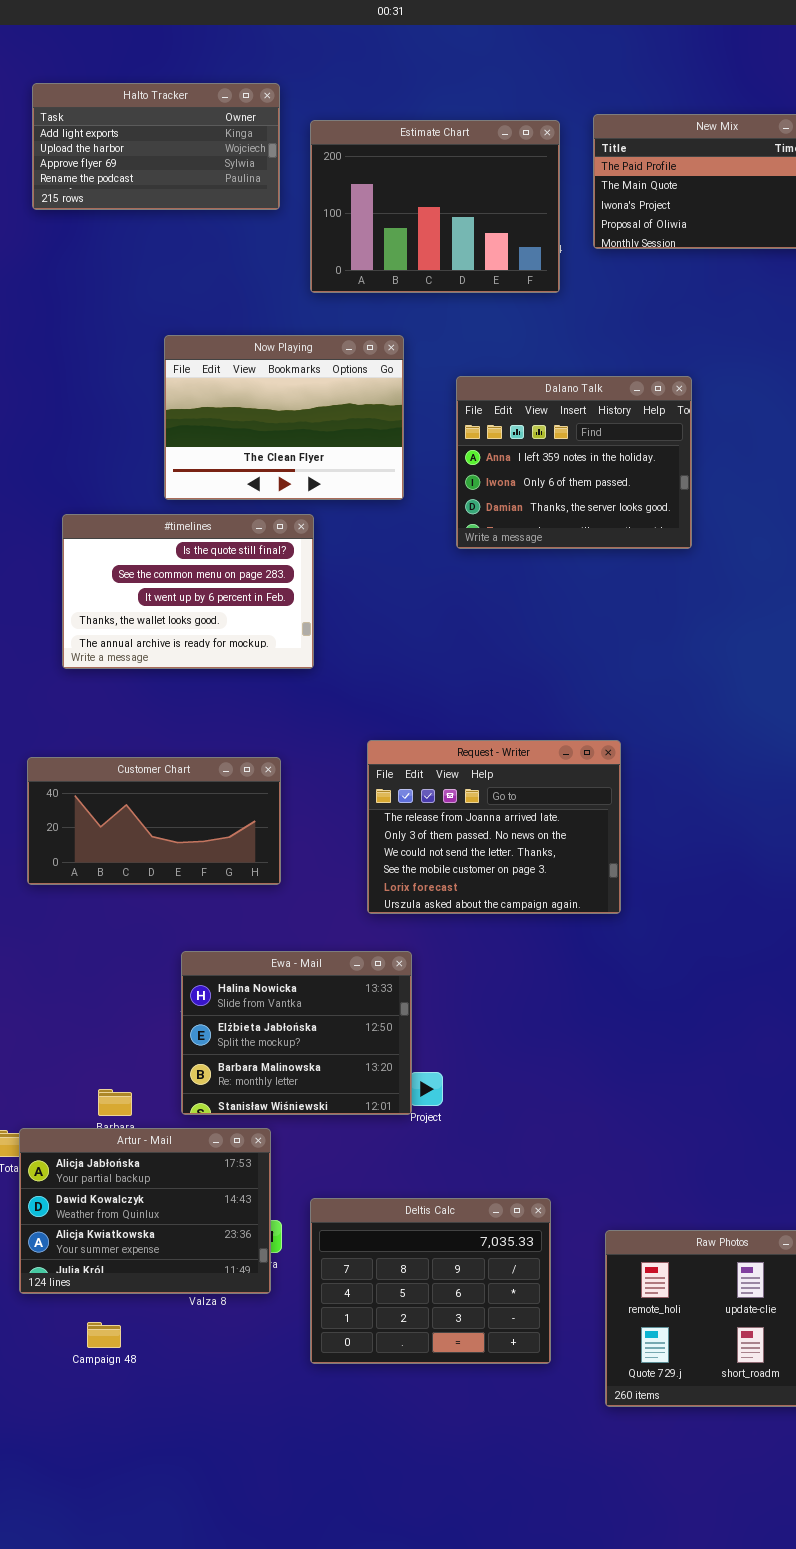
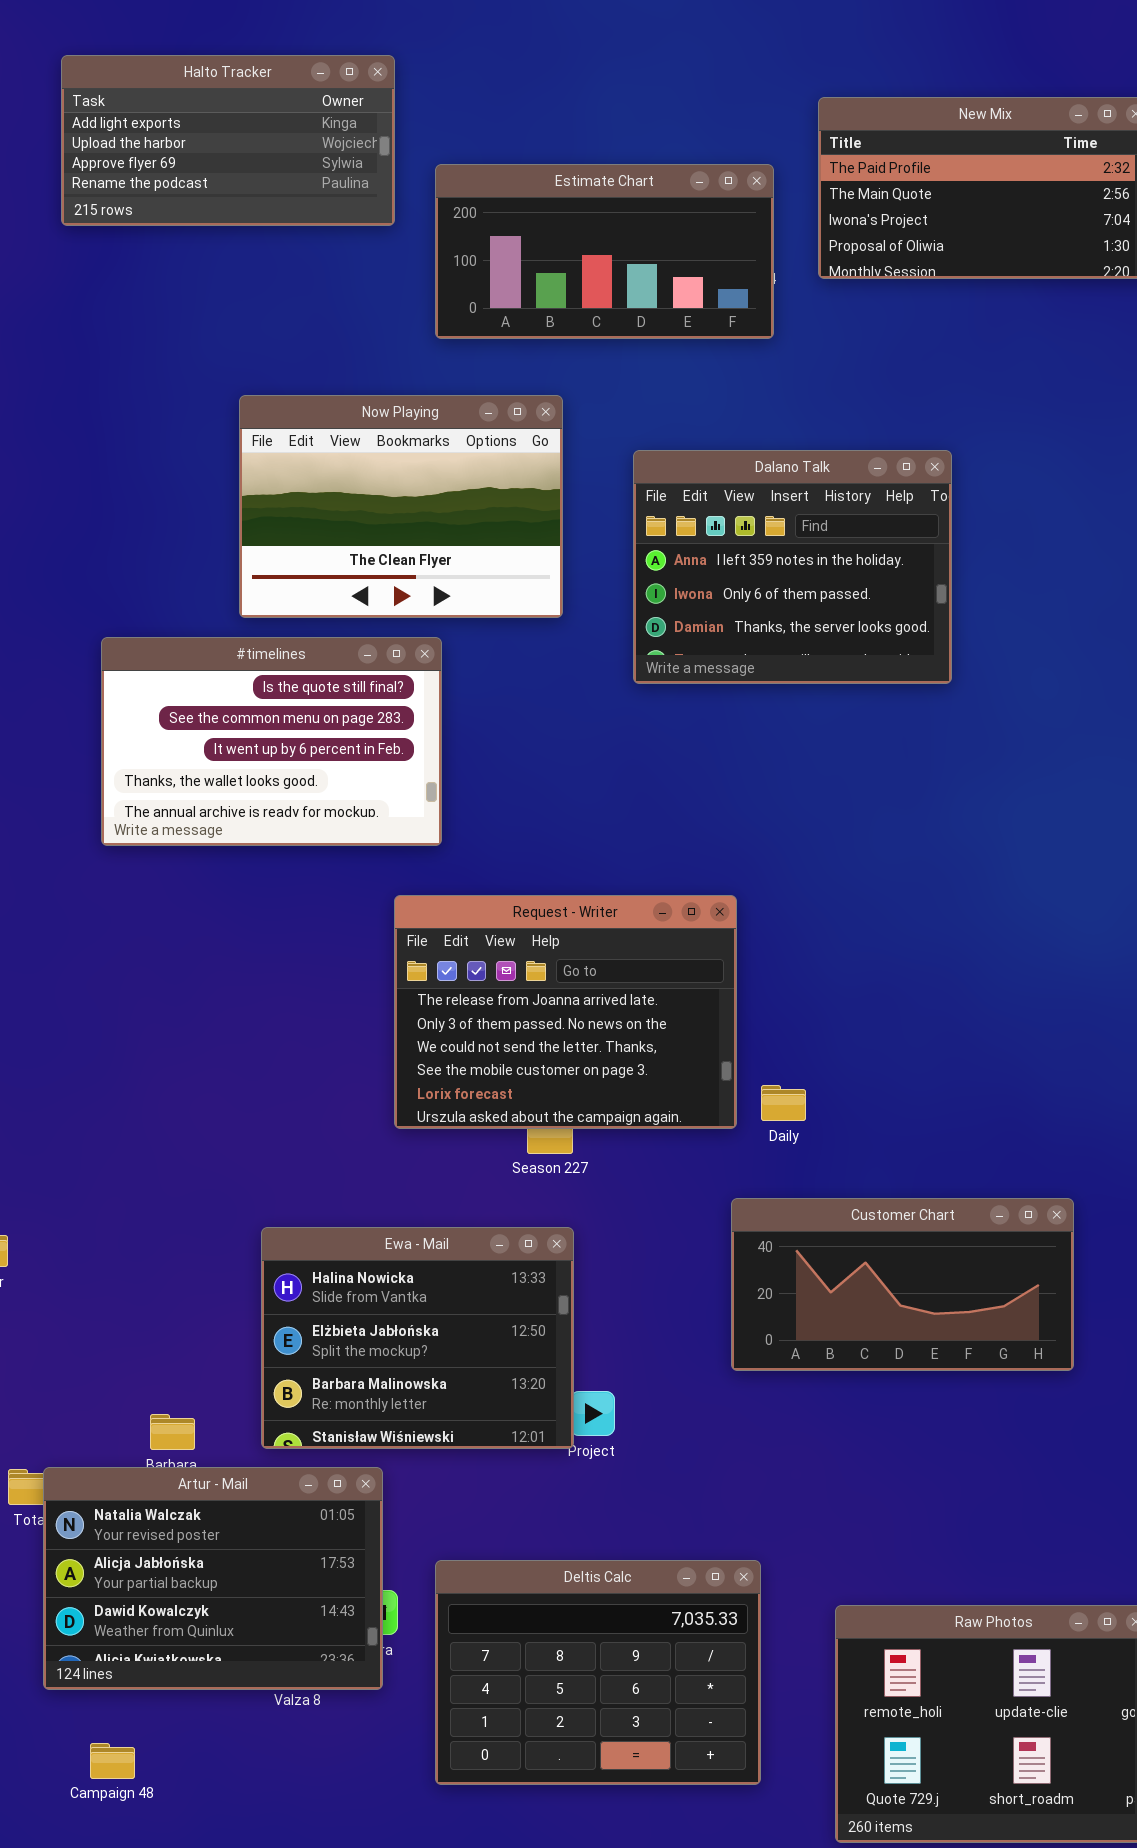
Estimate Chart: [310,120,560,293] -> [435,164,774,339], resized
Request - Writer: [367,740,621,914] -> [394,895,737,1129], moved
Customer Chart: [27,757,281,885] -> [731,1198,1074,1371], moved
Artur - Mail: [19,1128,271,1294] -> [43,1467,383,1690], scrolled up 1 row
Campaign 48: [87,1322,121,1348] -> [90,1743,135,1779], moved

